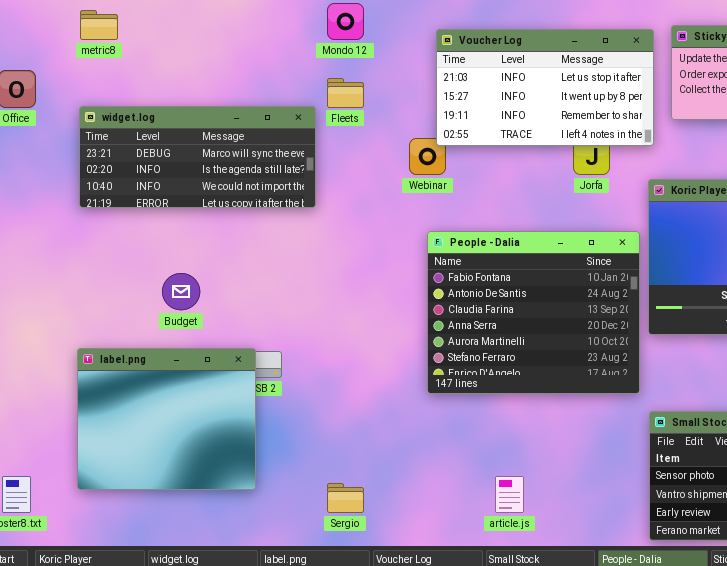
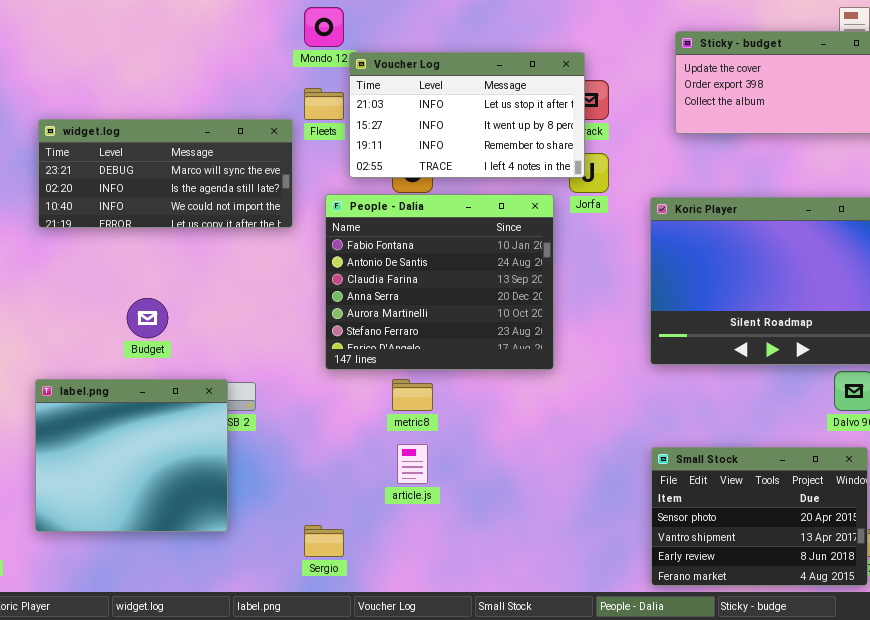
metric8: [80,10,118,40] -> [392,379,433,411], moved
Voucher Log: [436,29,654,146] -> [349,52,585,178], moved
People - Dalia: [427,231,640,394] -> [325,194,554,370], moved
article.js: [495,476,524,513] -> [397,444,428,484], moved

